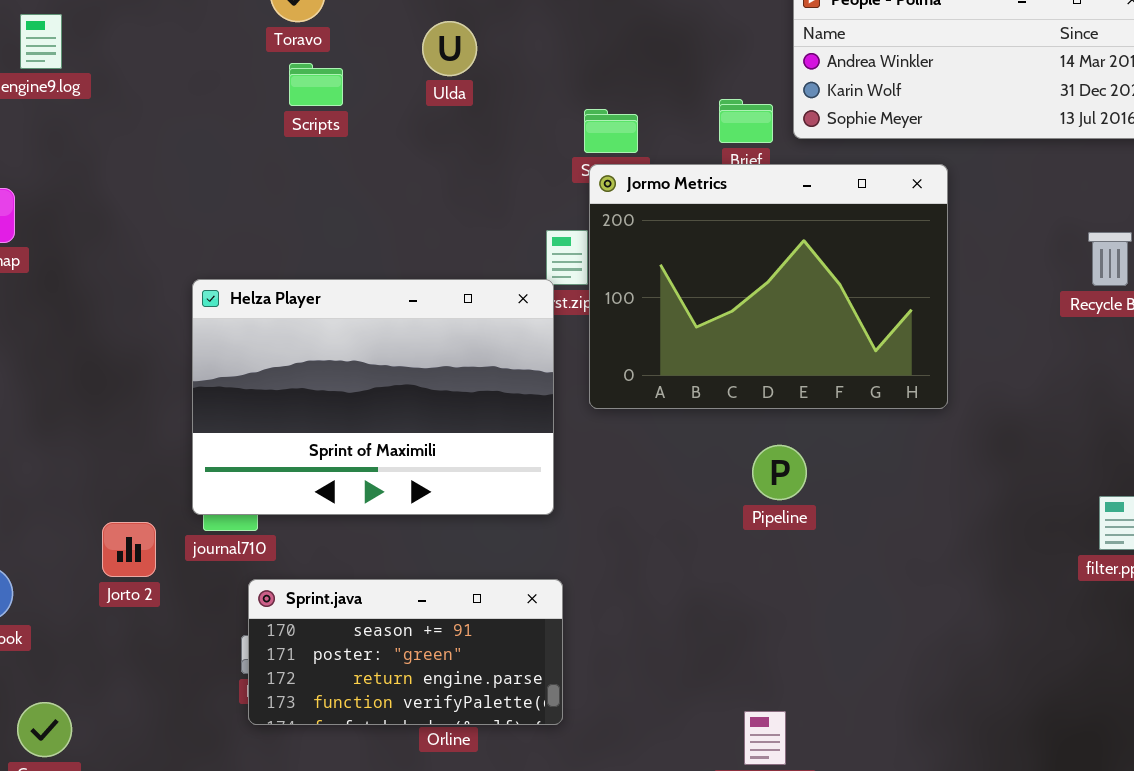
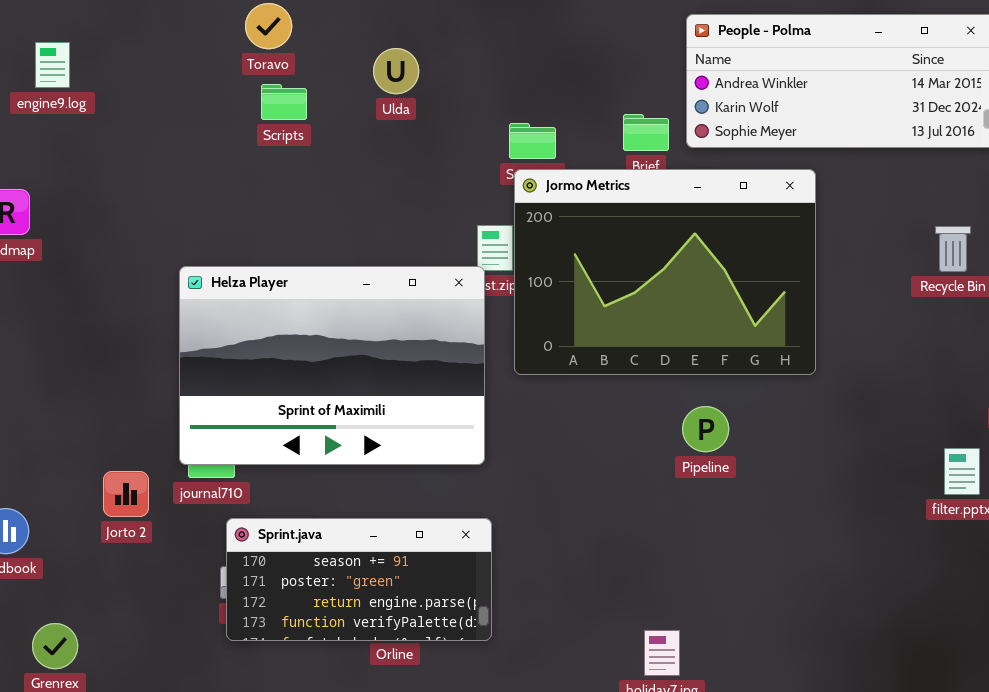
Pipeline: [752,445,807,500] -> [682,406,729,452], moved

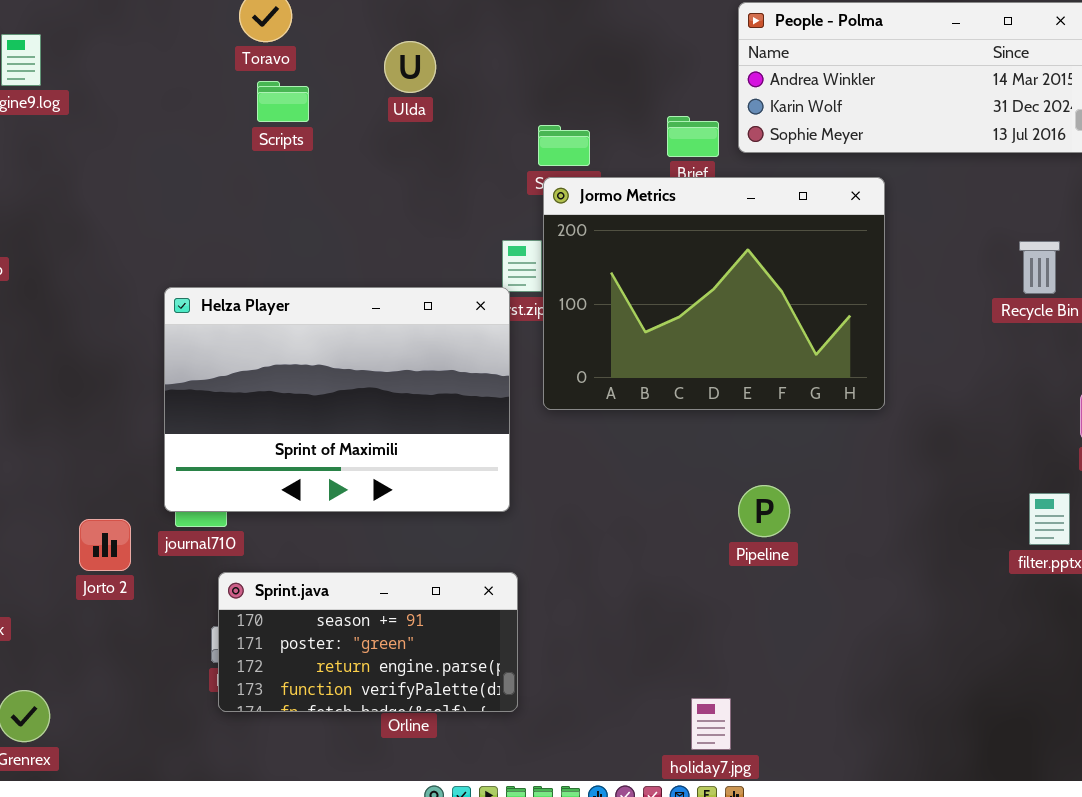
Pipeline: [682,406,729,452] -> [738,485,790,537], moved

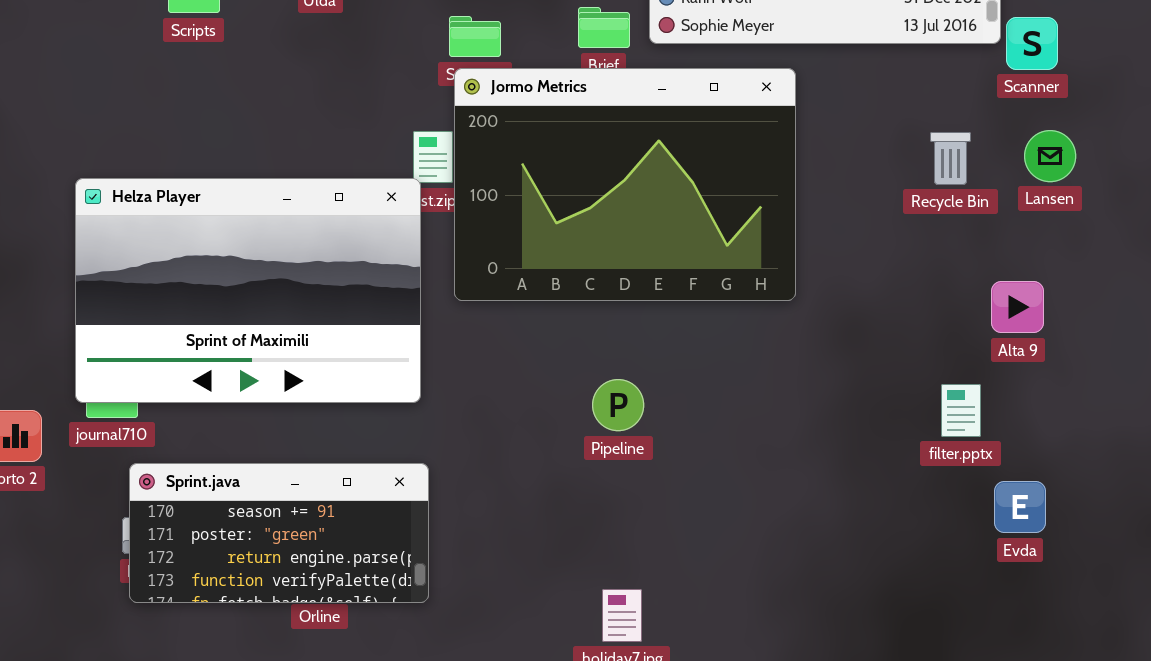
Pipeline: [738,485,790,537] -> [592,379,644,431], moved

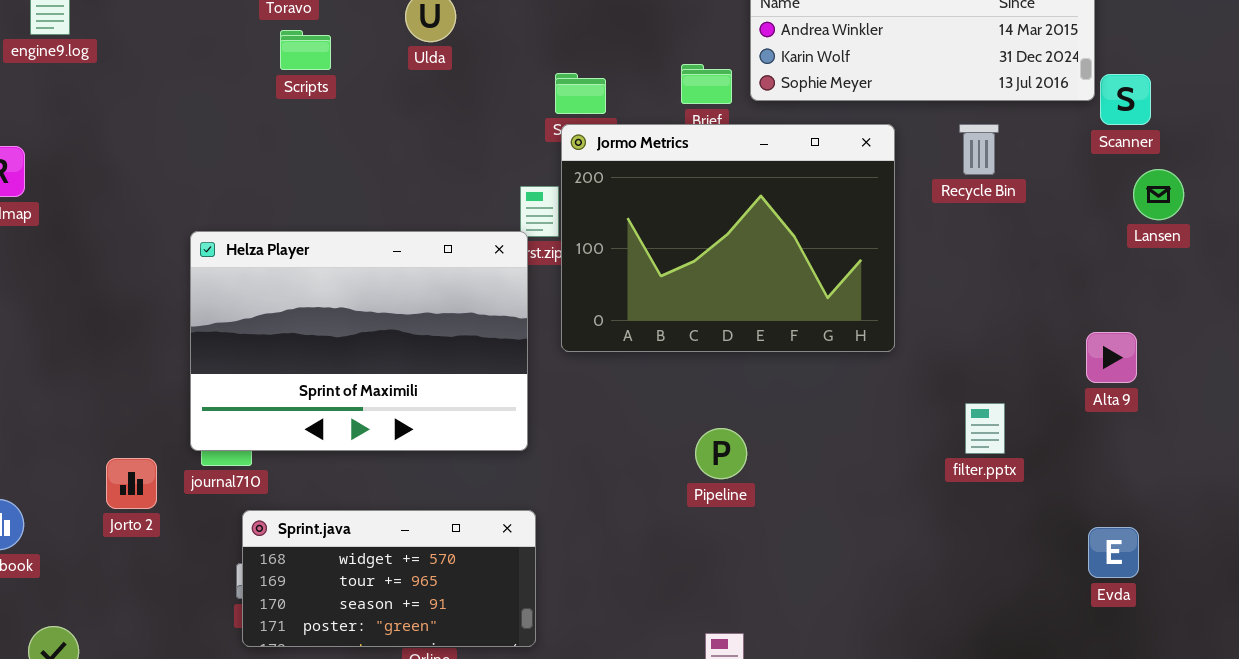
Lansen: [1024,130,1076,182] -> [1133,169,1184,220], moved
Recycle Bin: [930,132,971,185] -> [959,124,999,175], moved
filter.pptx: [941,384,981,437] -> [965,403,1005,454], moved
Sprint.java: [129,463,429,603] -> [242,510,536,647], scrolled up 2 rows

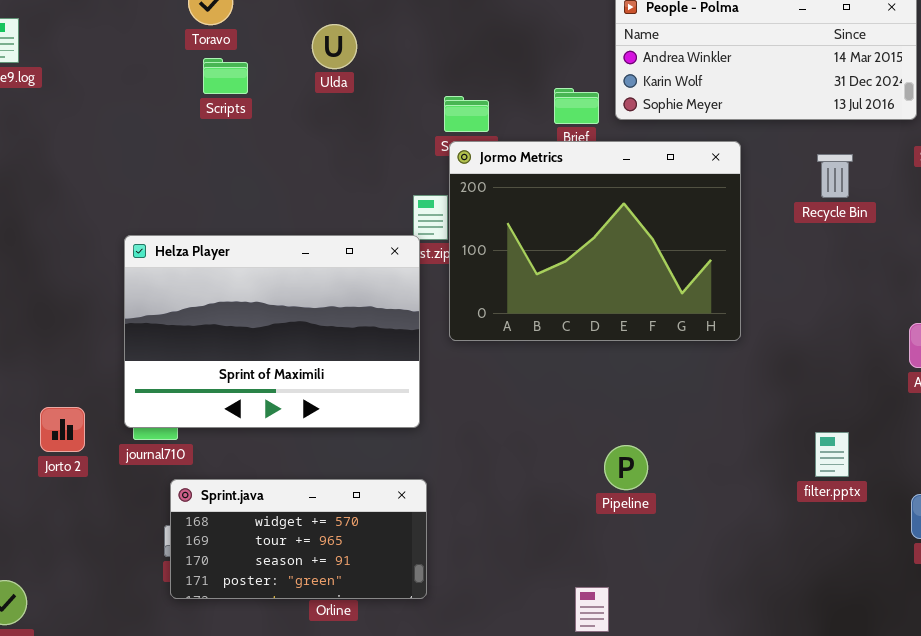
Recycle Bin: [959,124,999,175] -> [817,154,853,198], moved
filter.pptx: [965,403,1005,454] -> [815,432,849,477], moved
Pipeline: [695,428,747,479] -> [604,445,648,490], moved
Jorto 2: [106,458,157,509] -> [40,407,85,452], moved

